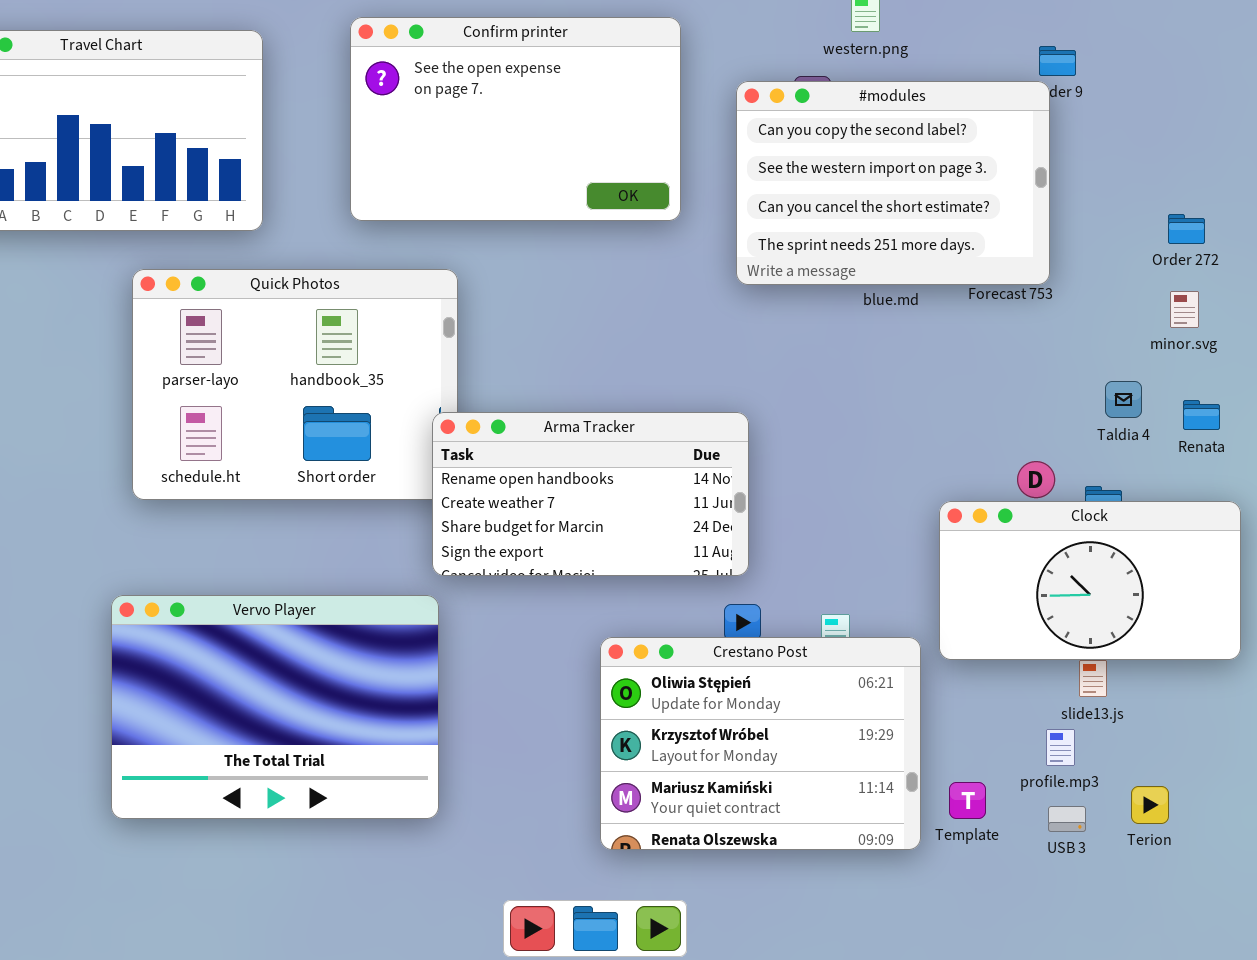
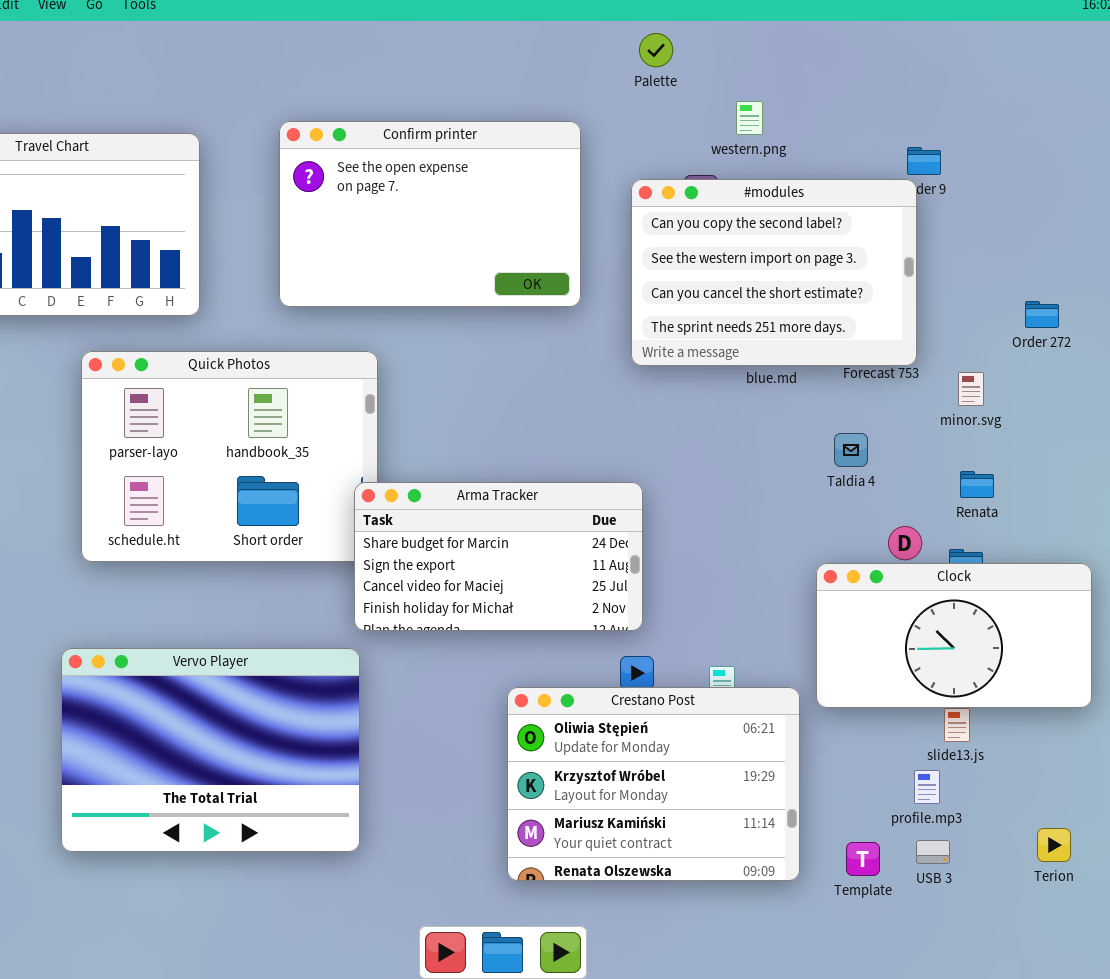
minor.svg: [1170,291,1199,328] -> [958,372,984,406], moved
Taldia 4: [1105,381,1142,418] -> [834,433,868,467], moved
Renata: [1183,400,1220,430] -> [960,471,994,498], moved
Arma Tracker: [432,412,749,576] -> [354,482,643,631], scrolled down 2 rows
Template: [949,782,986,819] -> [846,842,880,876], moved
Terion: [1131,786,1169,824] -> [1037,828,1071,862], moved

